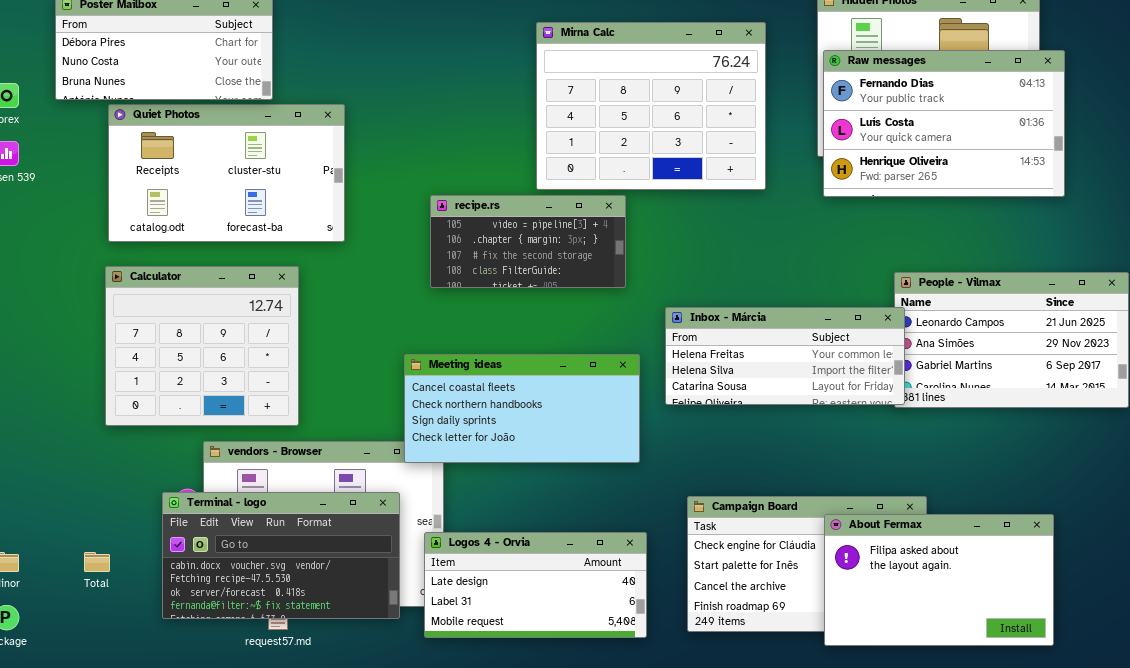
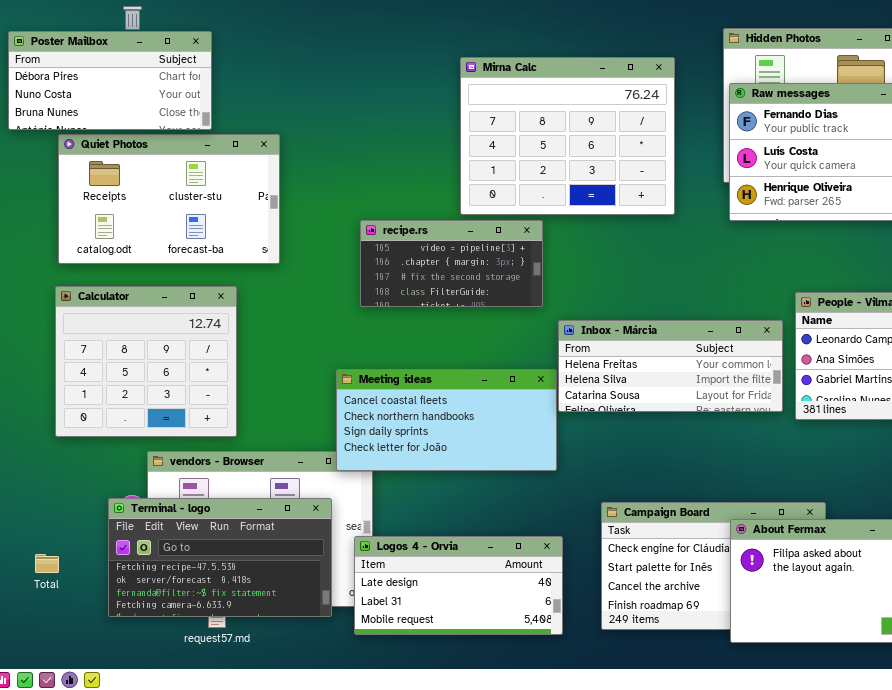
Inbox - Márcia: [665,307,905,405] -> [558,320,783,412], moved
Terminal - logo: [162,492,400,619] -> [108,498,332,617], scrolled down 1 row

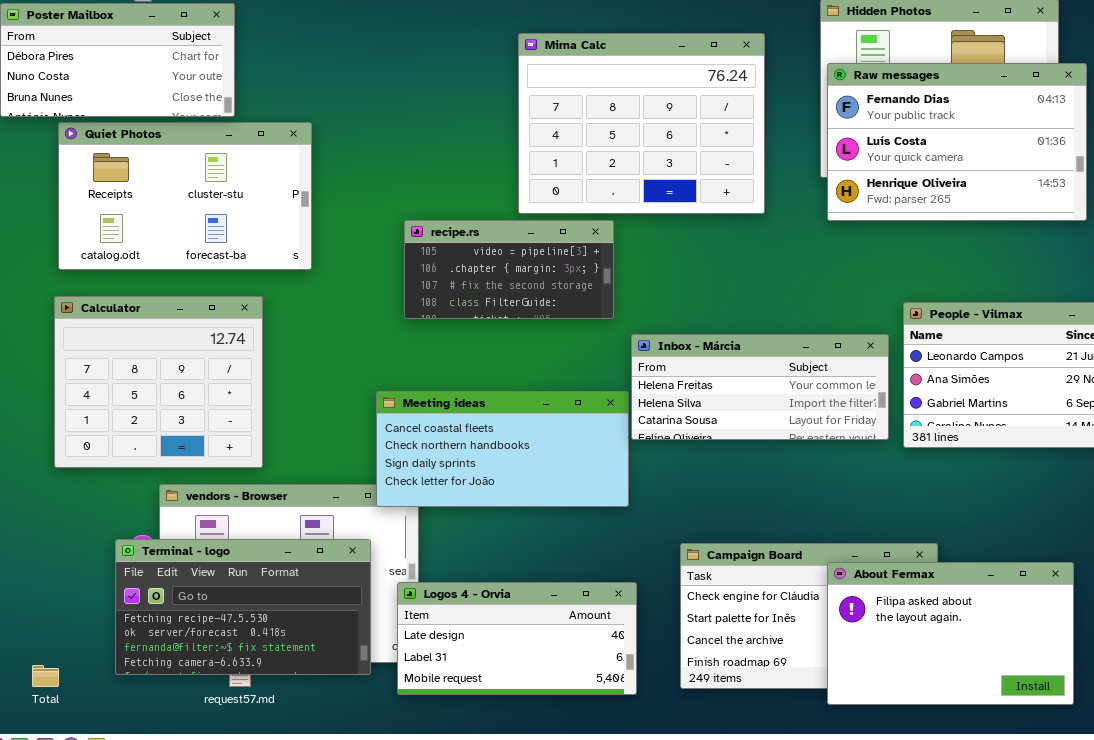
Total: [35,554,59,573] -> [32,665,59,687], moved

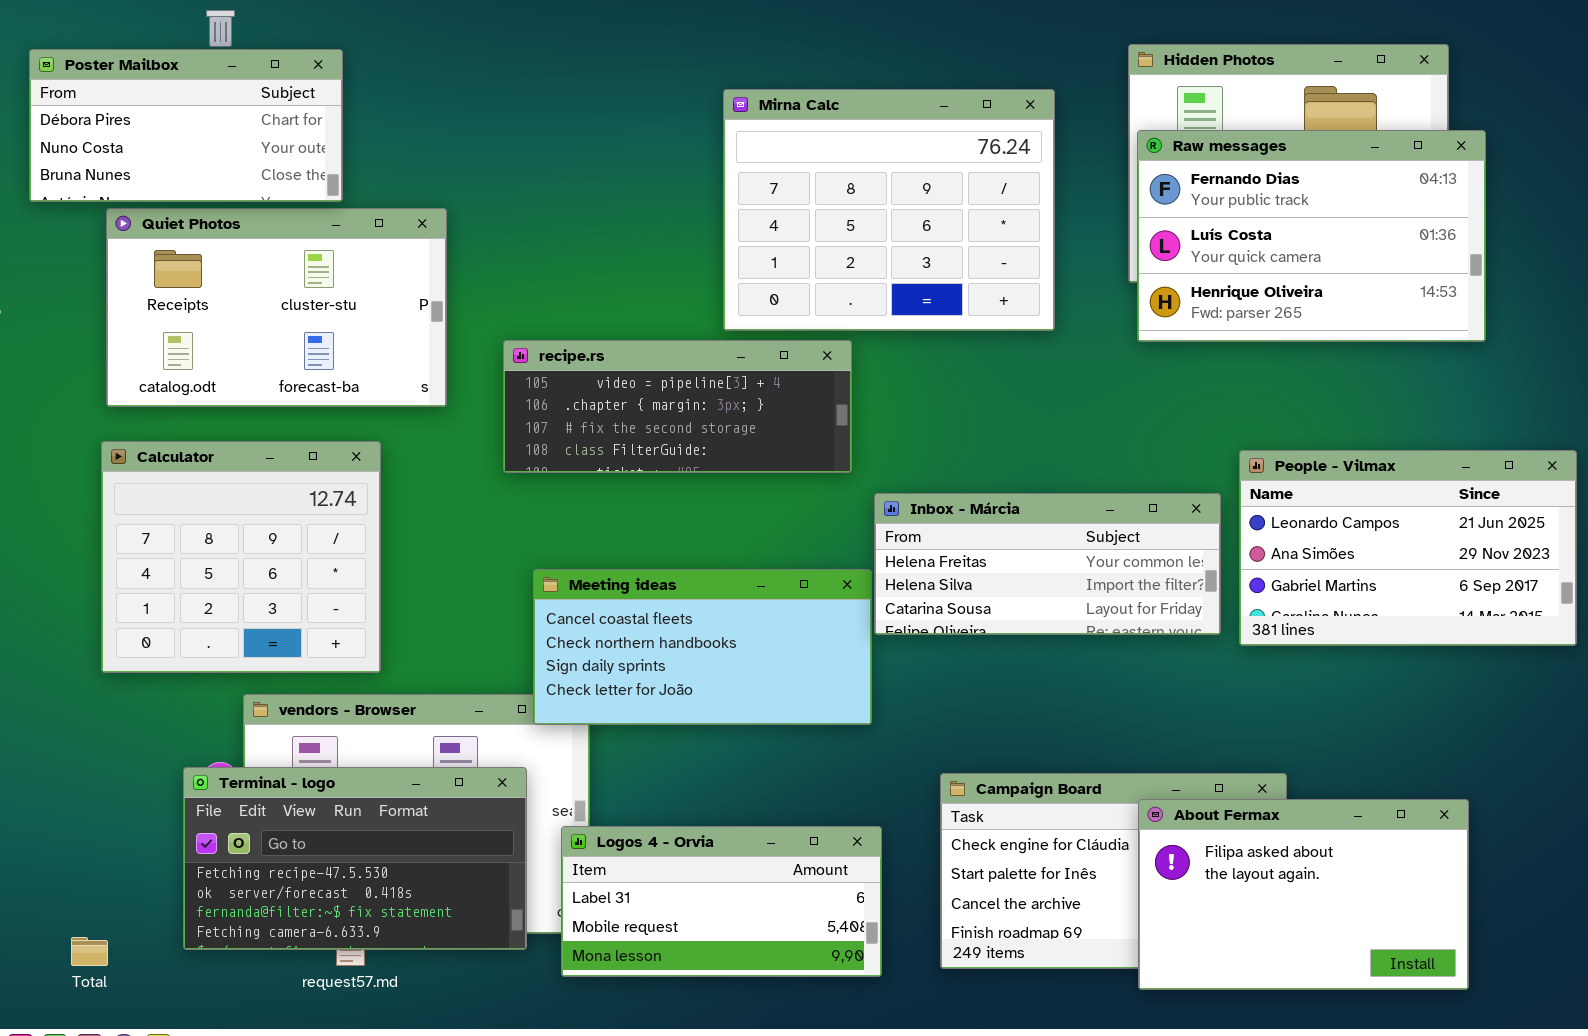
recipe.rs: [404,220,614,319] -> [503,340,852,473], resized
Logos 4 - Orvia: [397,582,637,695] -> [561,826,882,977], scrolled down 1 row

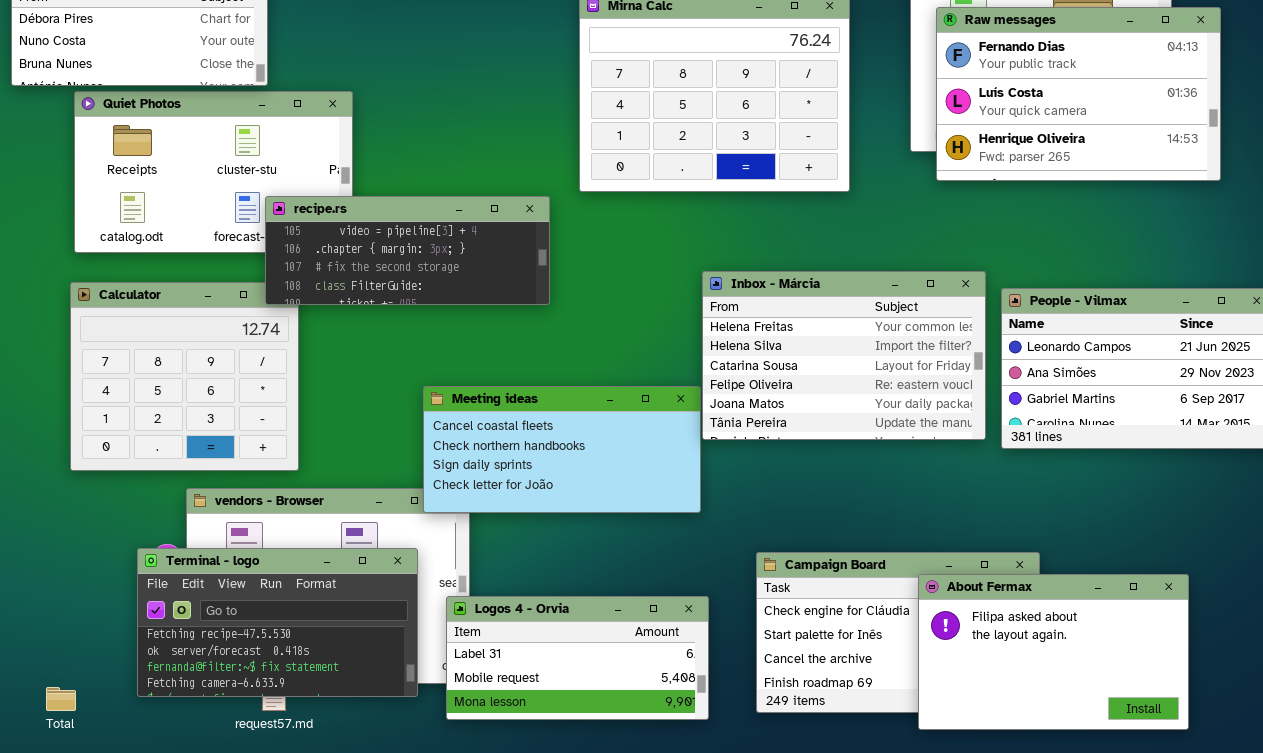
Raw messages: [1137,130,1486,342] -> [936,7,1221,181], moved
recipe.rs: [503,340,852,473] -> [265,196,550,305], moved
Inbox - Márcia: [874,493,1221,635] -> [702,271,986,440], resized

